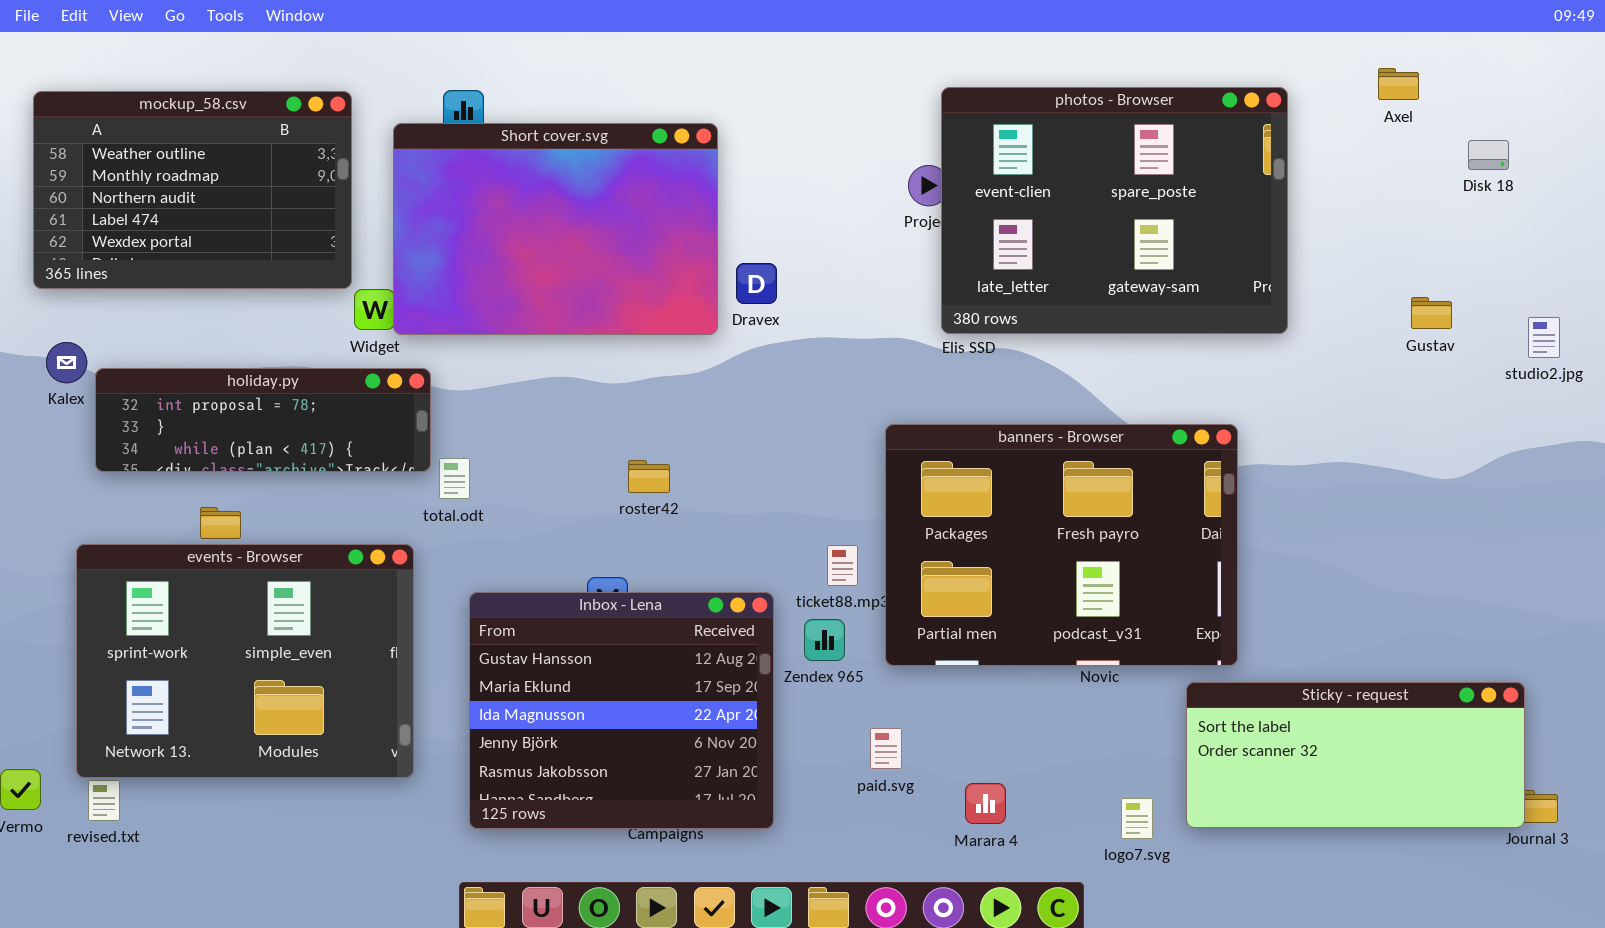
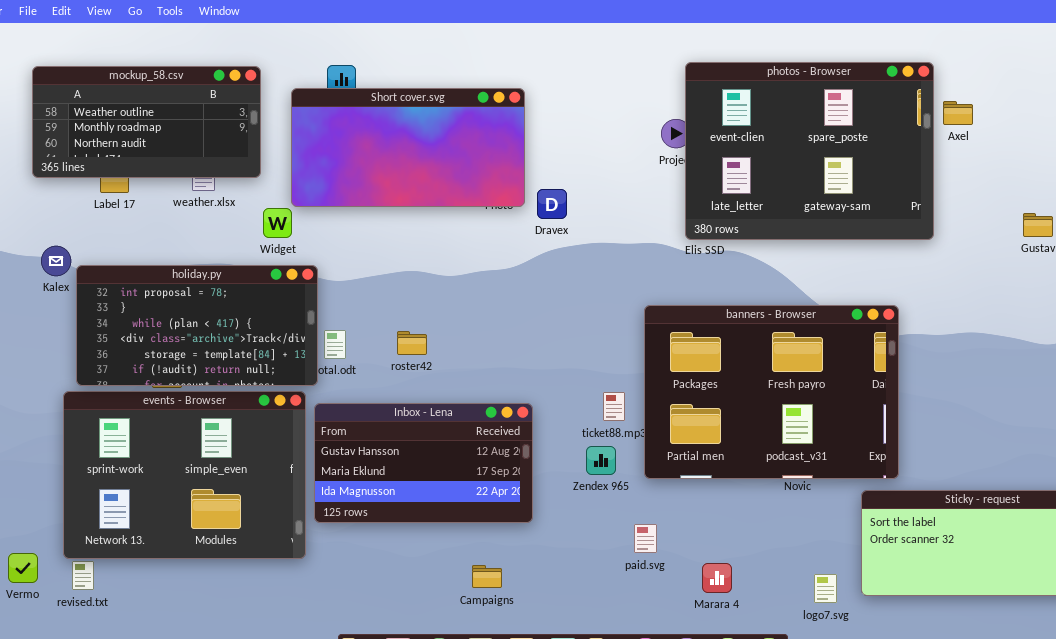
Axel: [1378,68,1419,100] -> [943,101,973,125], moved
mockup_58.csv: [33,91,352,289] -> [32,66,261,178], resized
Short cover.svg: [393,123,718,335] -> [291,88,525,207], resized
holiday.py: [95,368,431,472] -> [76,265,318,386], resized
roster42: [628,460,670,493] -> [397,331,427,355], moved
Inbox - Lena: [469,592,774,829] -> [314,403,533,523], moved, resized

